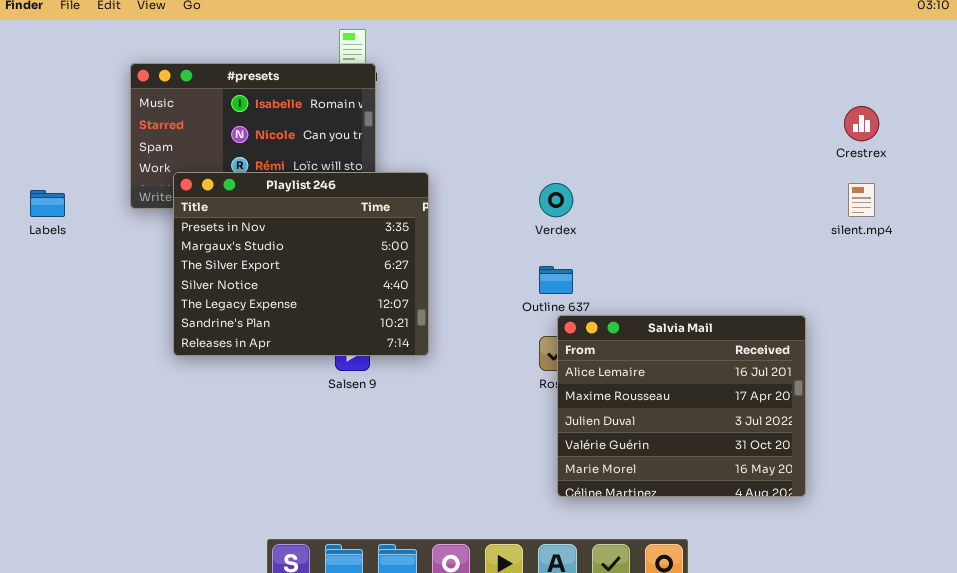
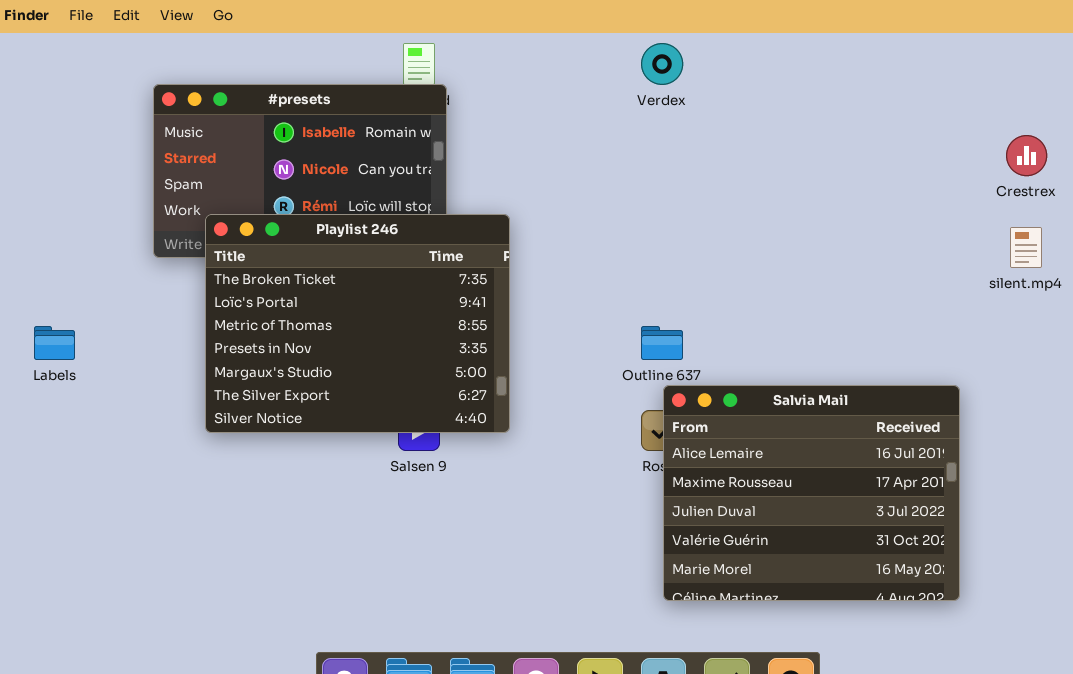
Playlist 246: [173,172,429,356] -> [205,214,510,433], scrolled up 3 rows
Verdex: [539,183,573,217] -> [641,43,683,85], moved
Labels: [30,190,65,217] -> [34,326,75,360], moved

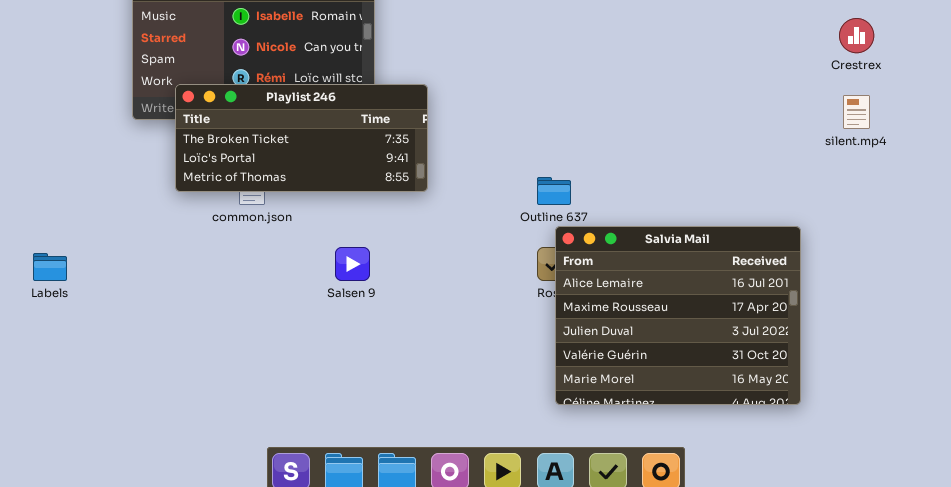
Playlist 246: [205,214,510,433] -> [175,84,428,192], resized
Labels: [34,326,75,360] -> [33,253,67,281], moved

